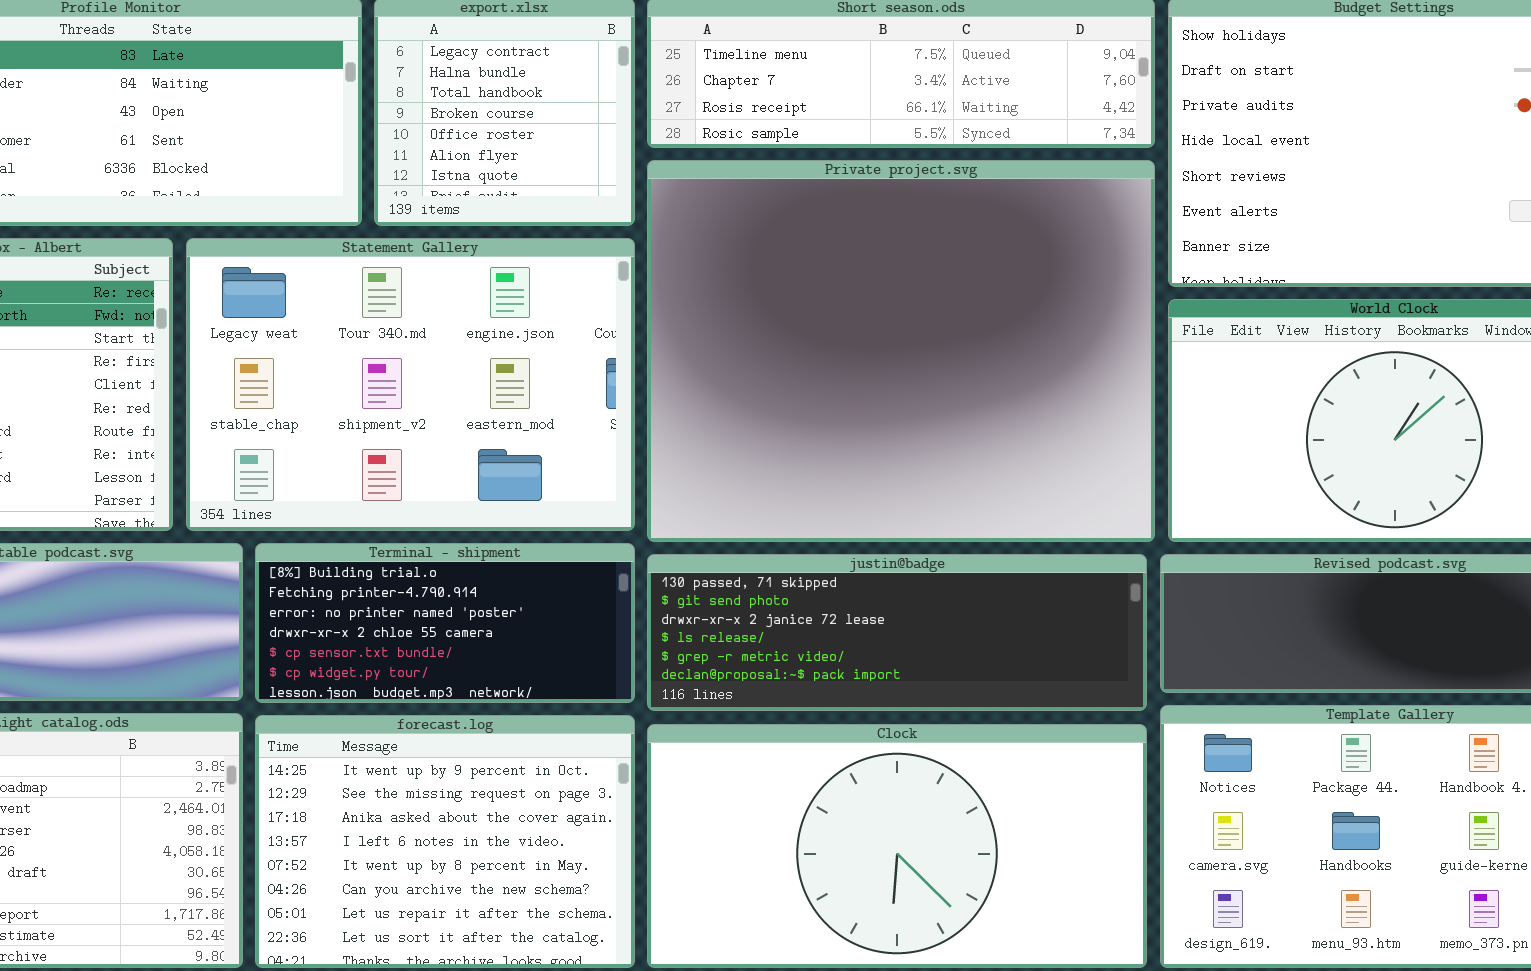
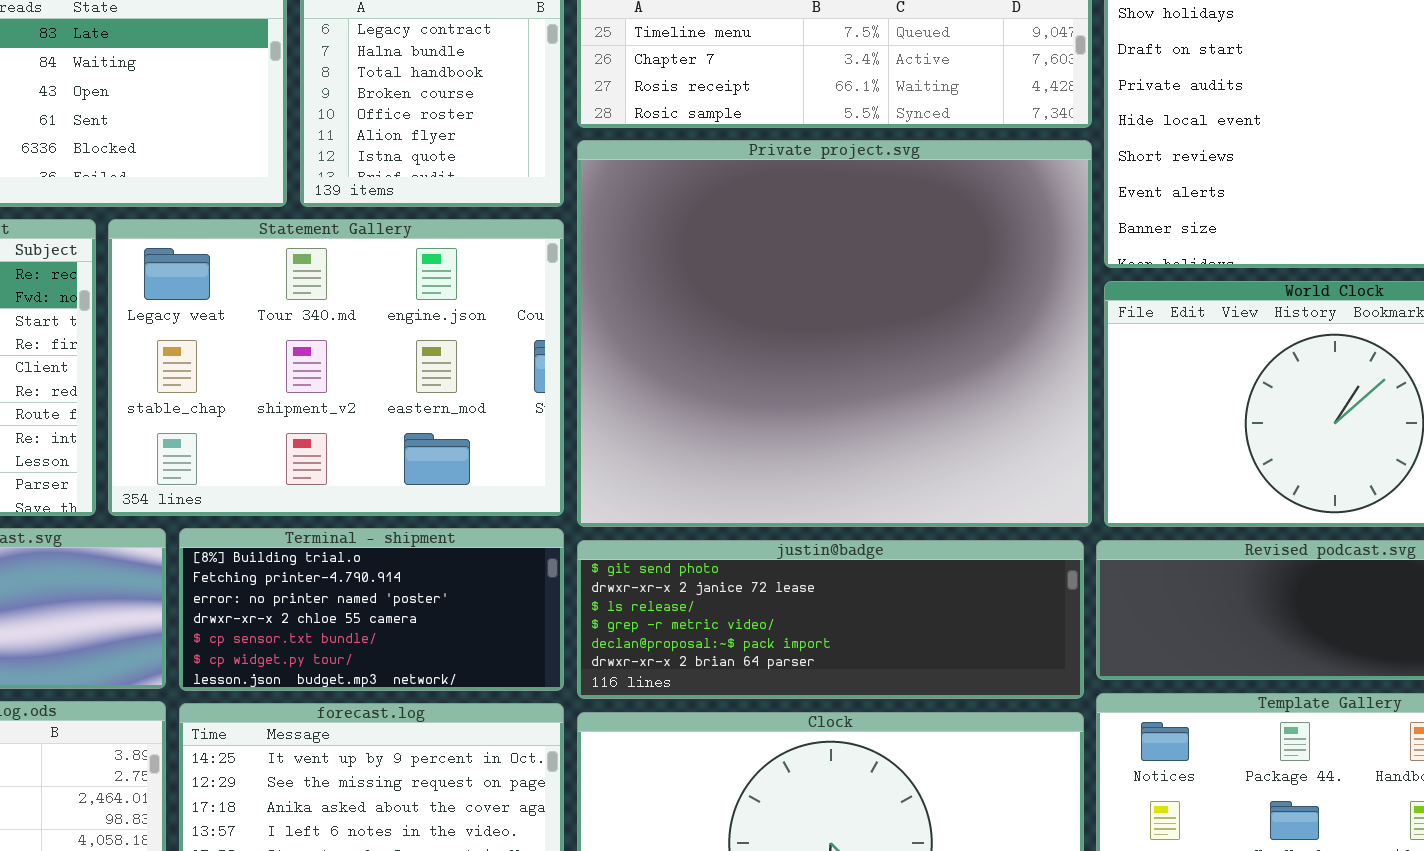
justin@badge: [647,554,1147,711] -> [577,540,1084,699], scrolled down 1 row

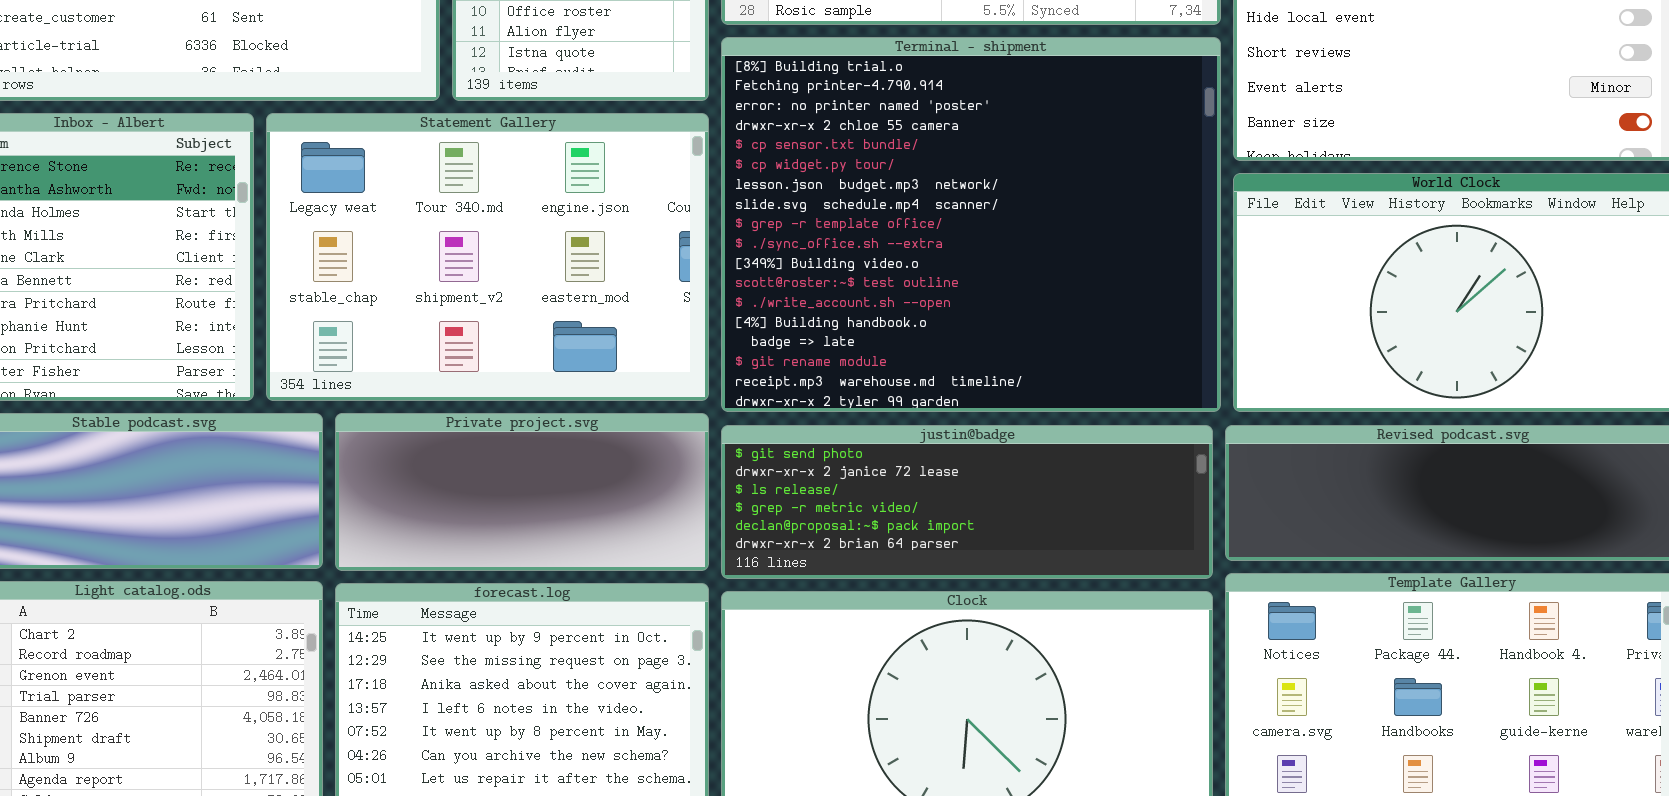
Private project.svg: [577,140,1092,527] -> [335,413,709,571], moved, resized
Terminal - shipment: [179,528,564,691] -> [721,37,1221,412], moved, resized

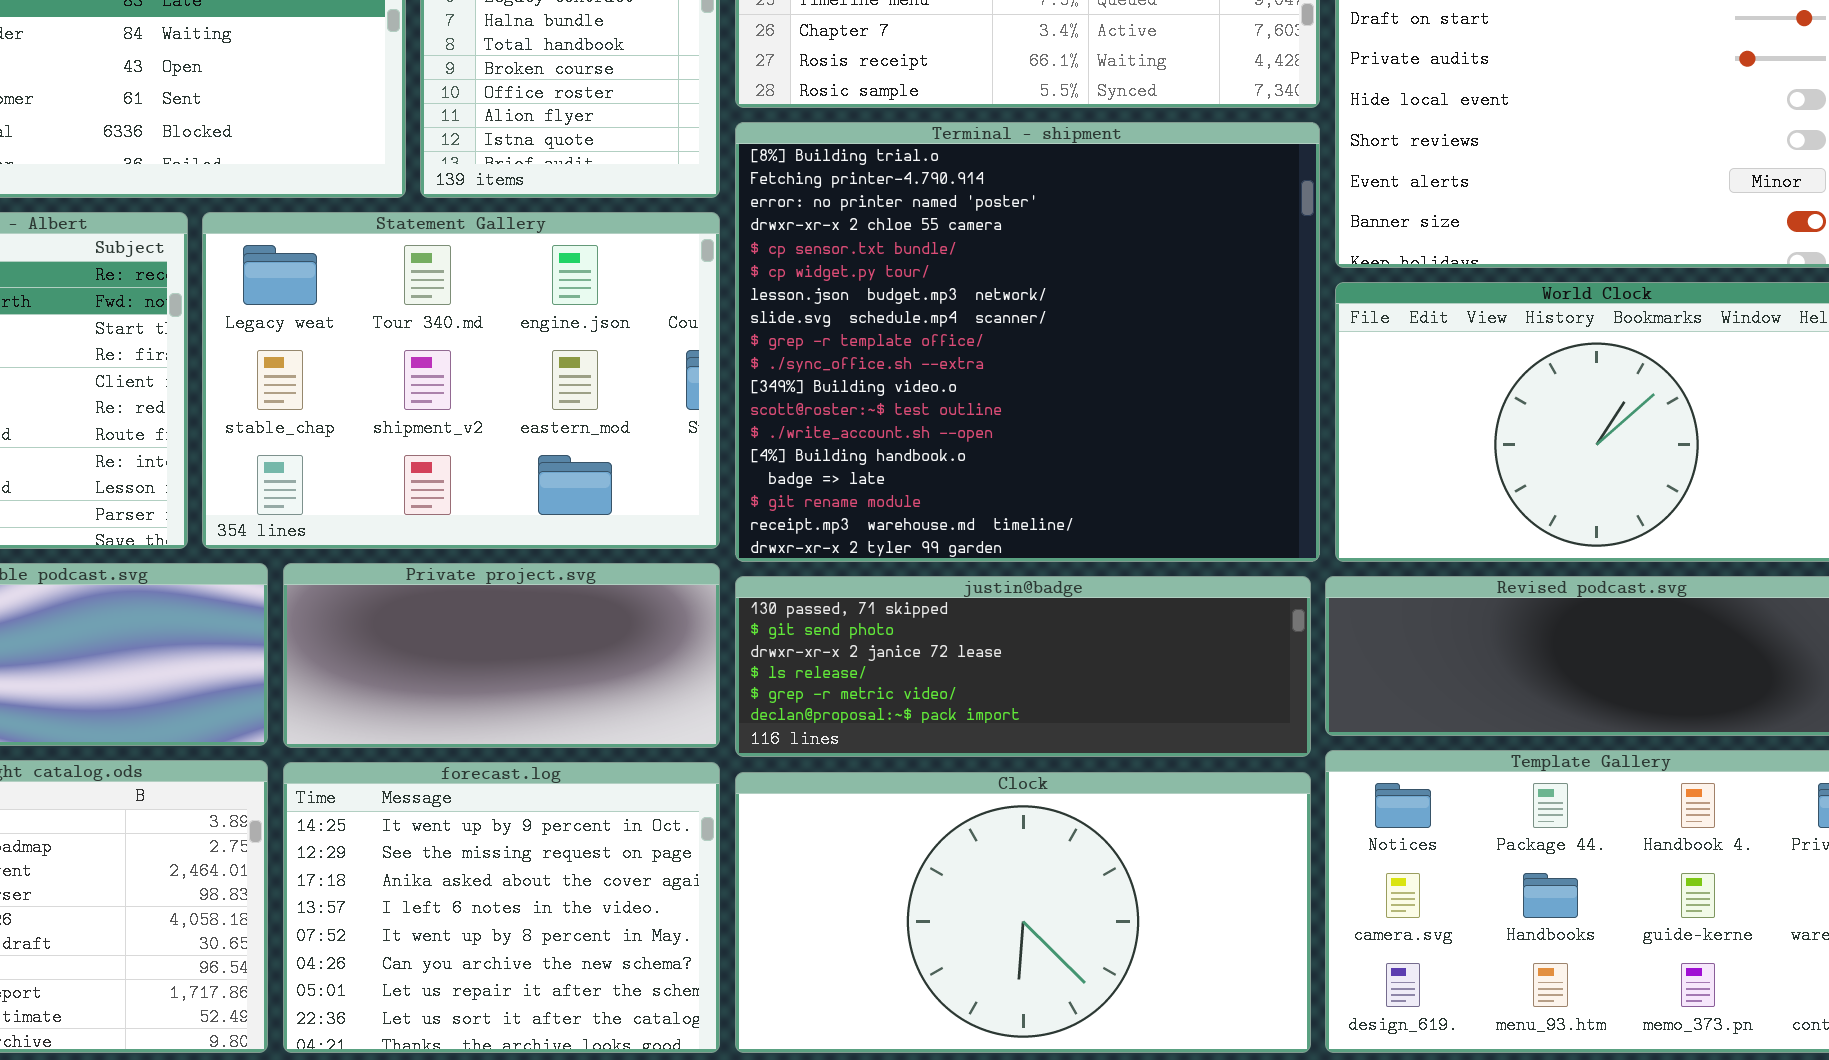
justin@badge: [721,425,1213,579] -> [735,576,1311,757], scrolled up 1 row

